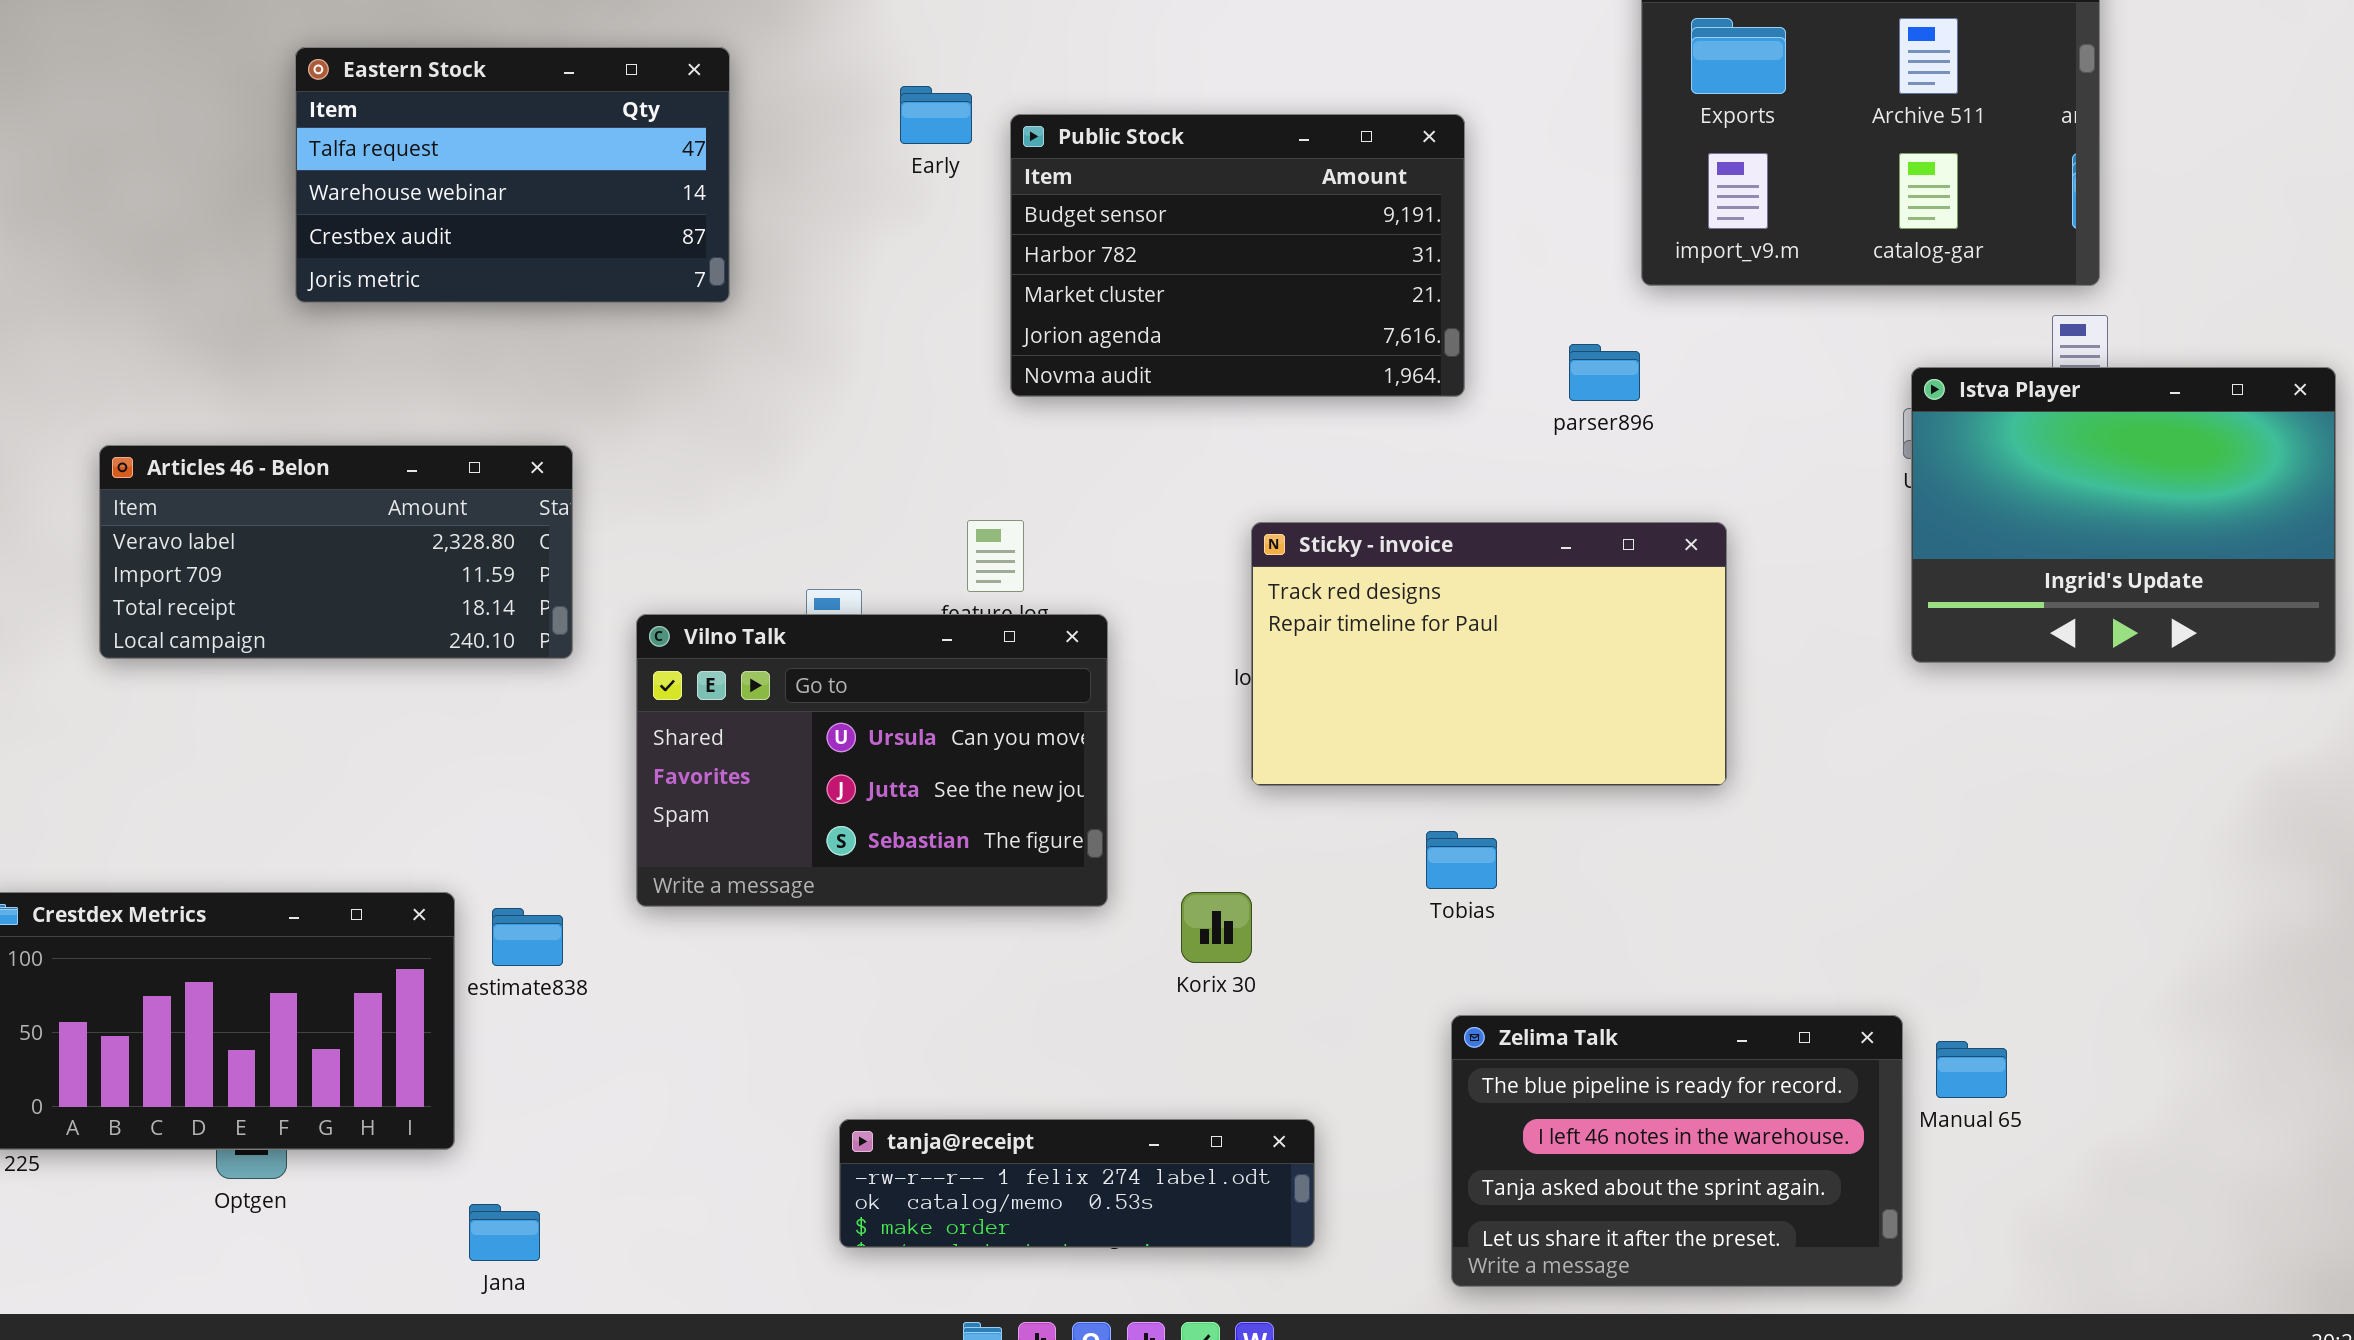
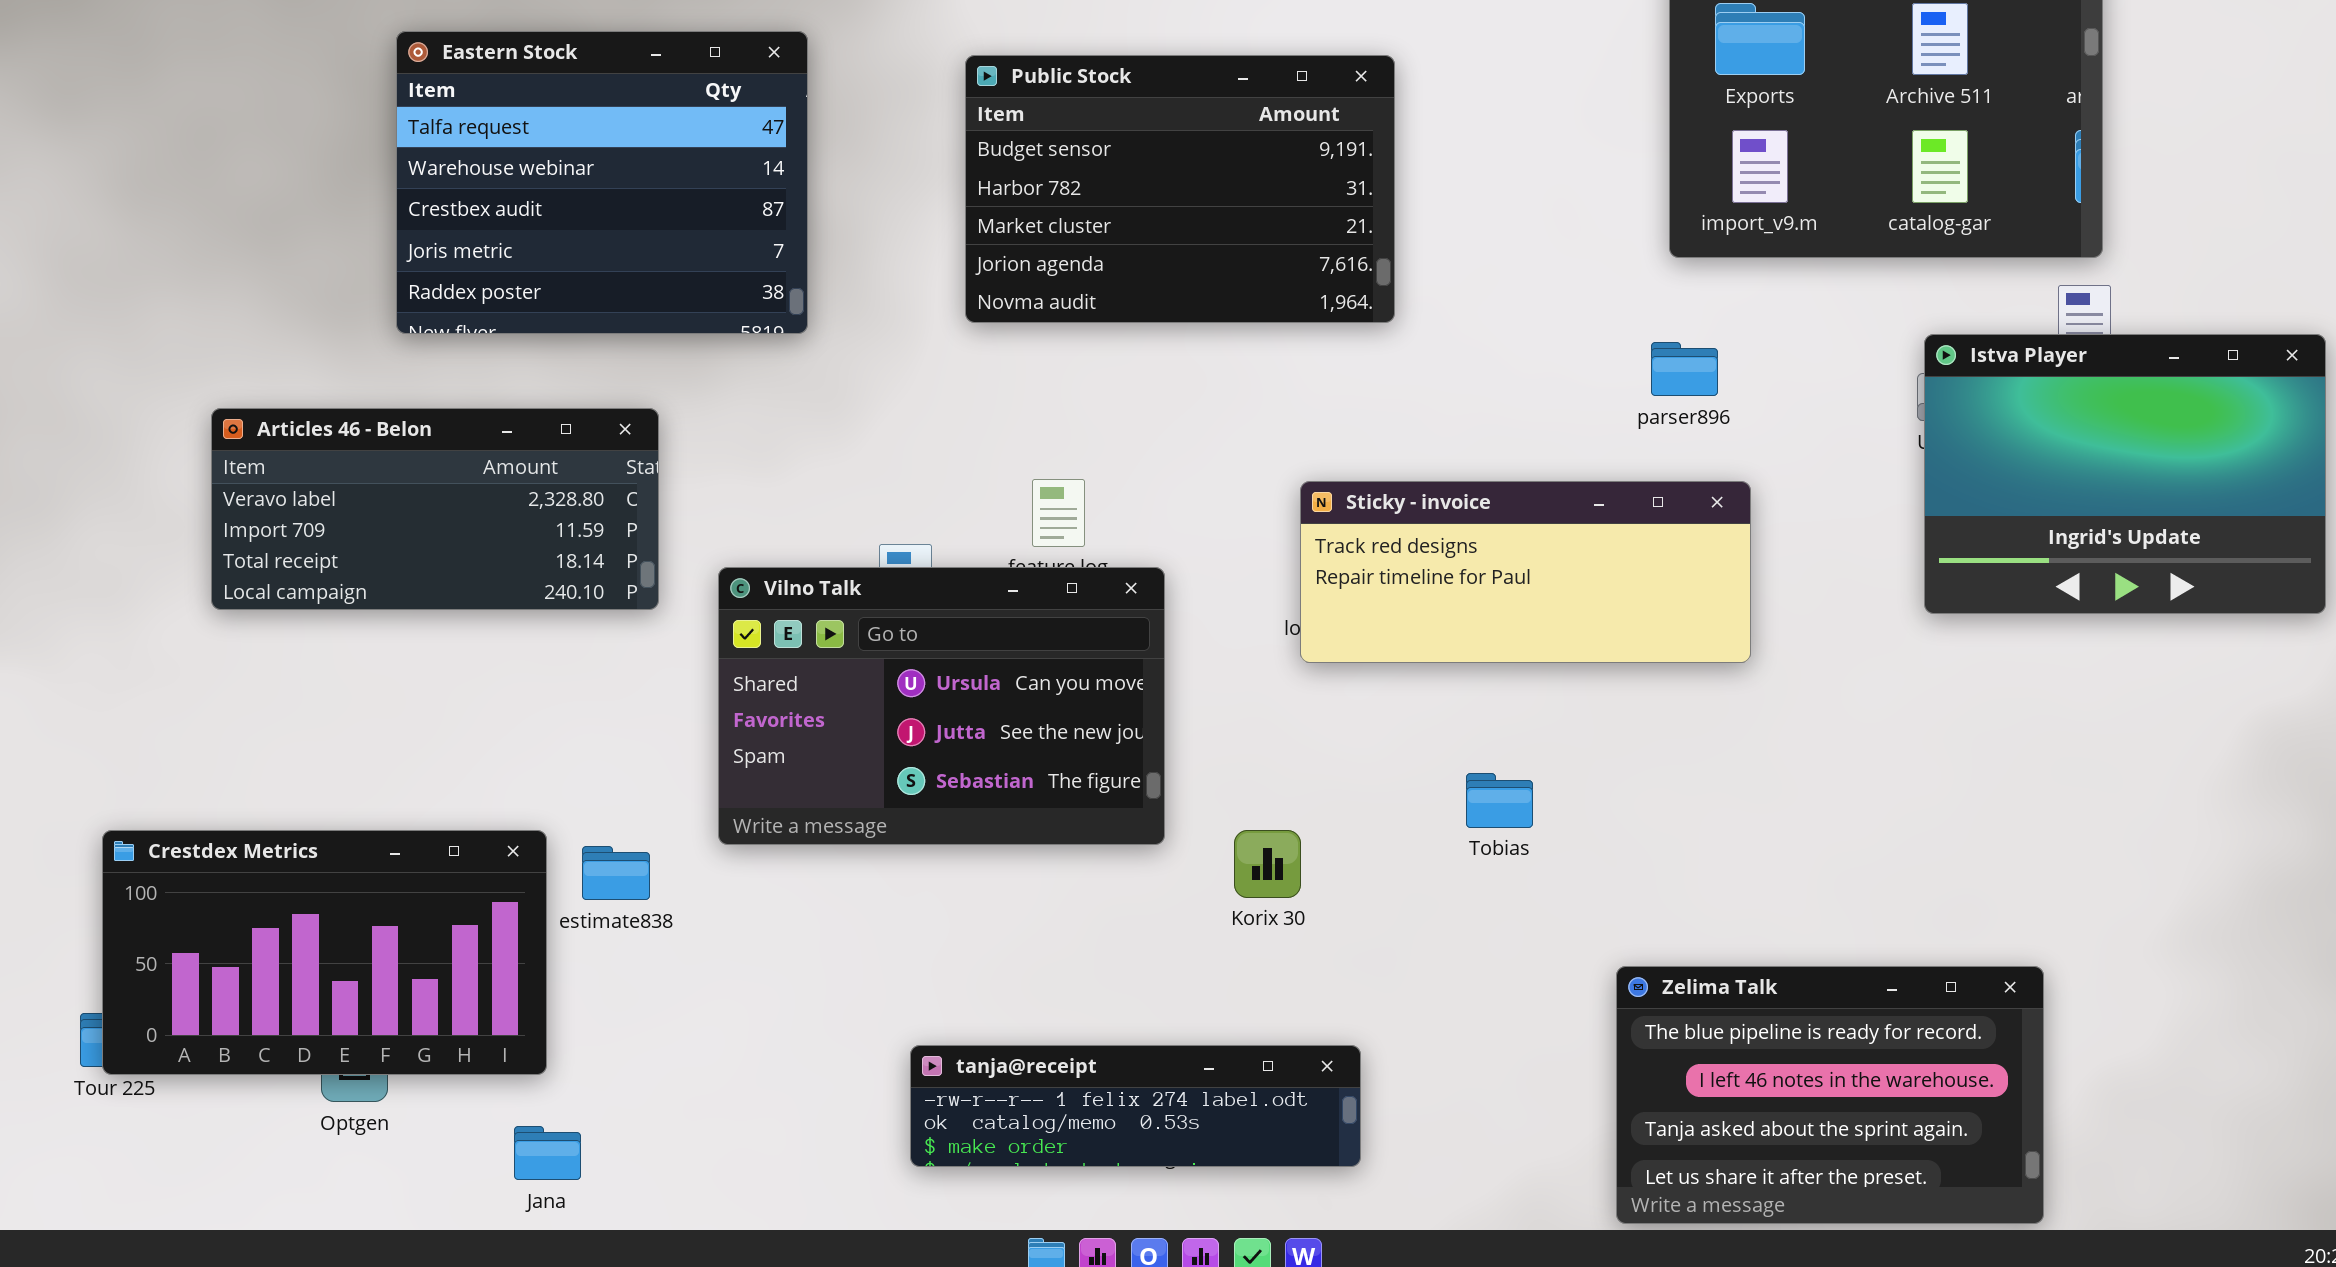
Eastern Stock: [295,47,730,303] -> [396,31,808,334], resized
Public Stock: [1010,114,1465,397] -> [965,55,1395,323], moved
parser896: [1569,344,1640,401] -> [1651,342,1718,396], moved
Sticky - invoice: [1251,522,1727,786] -> [1300,481,1751,663], resized
Zelima Talk: [1451,1015,1903,1287] -> [1616,966,2044,1224], moved
Jana: [469,1204,540,1261] -> [514,1126,581,1180], moved

